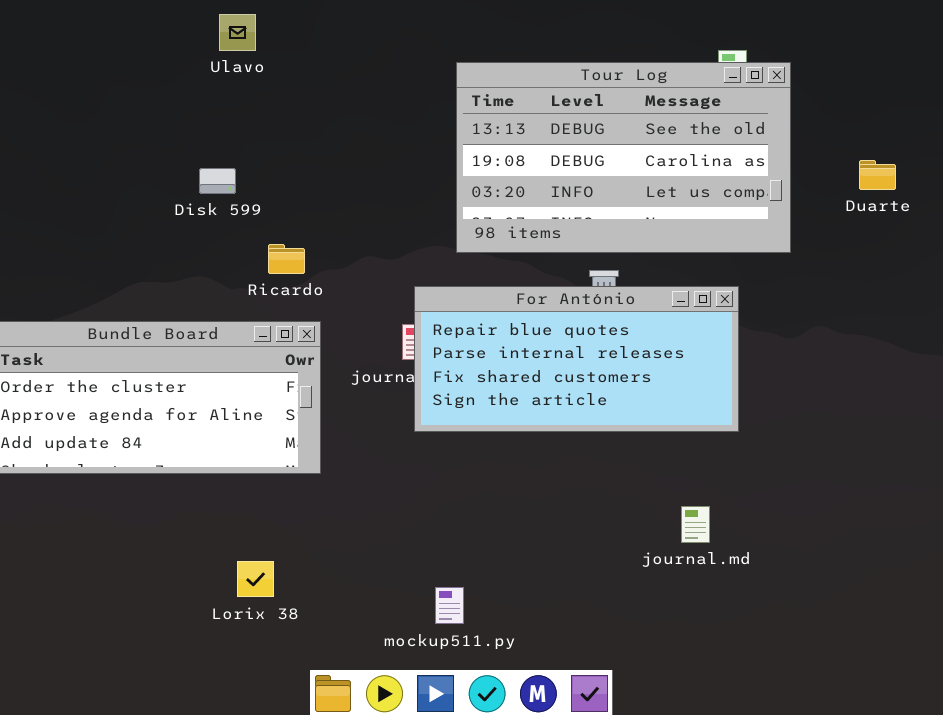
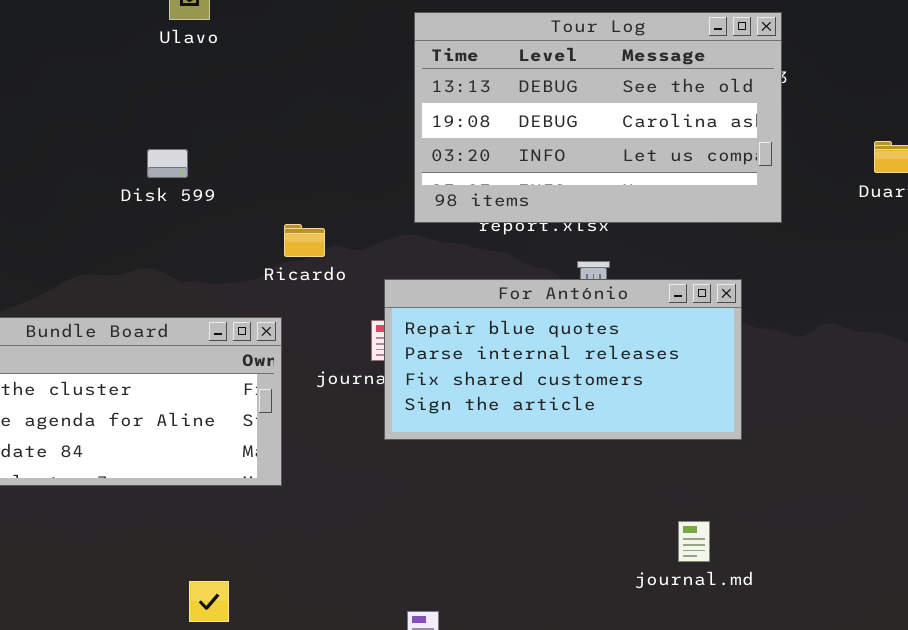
Tour Log: [456,62,791,253] -> [414,12,782,223], moved
Ricardo: [268,244,305,274] -> [284,224,325,257], moved

